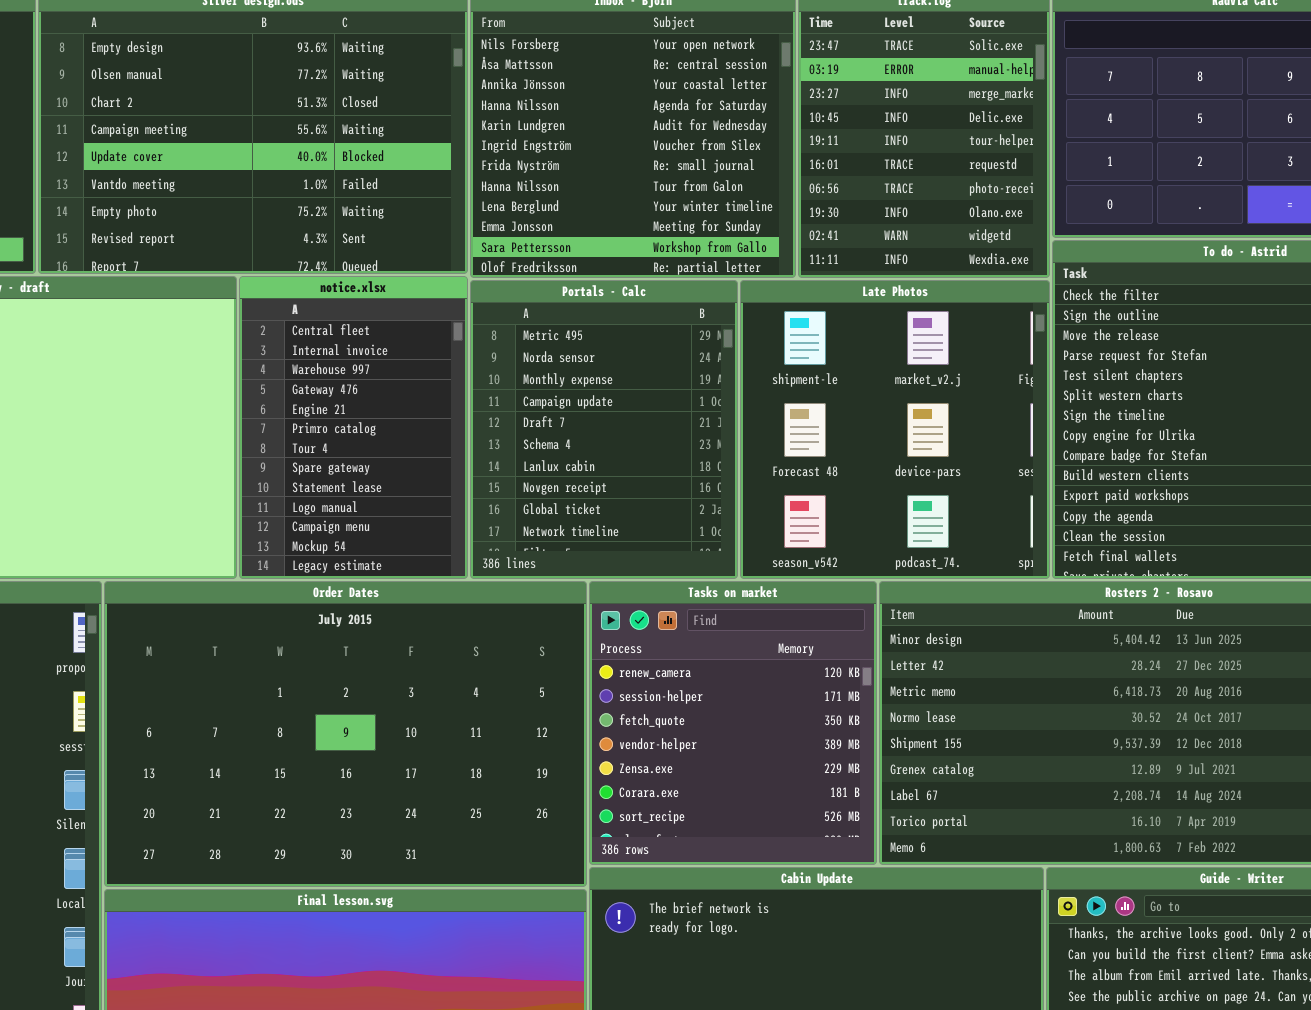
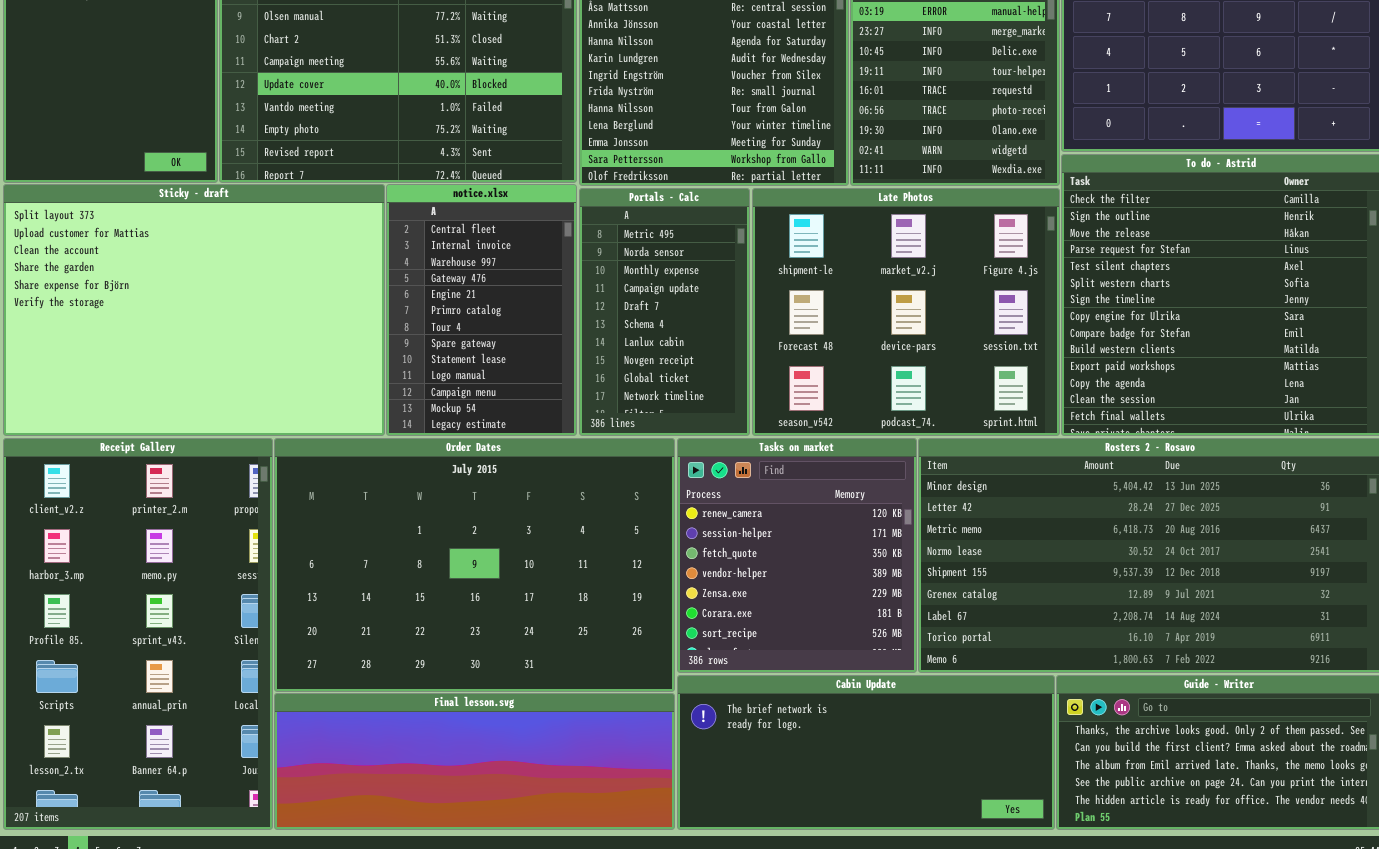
Portals - Calc: [470,280,738,579] -> [579,188,750,436], resized
Late Photos: [740,280,1050,579] -> [752,188,1060,436], resized

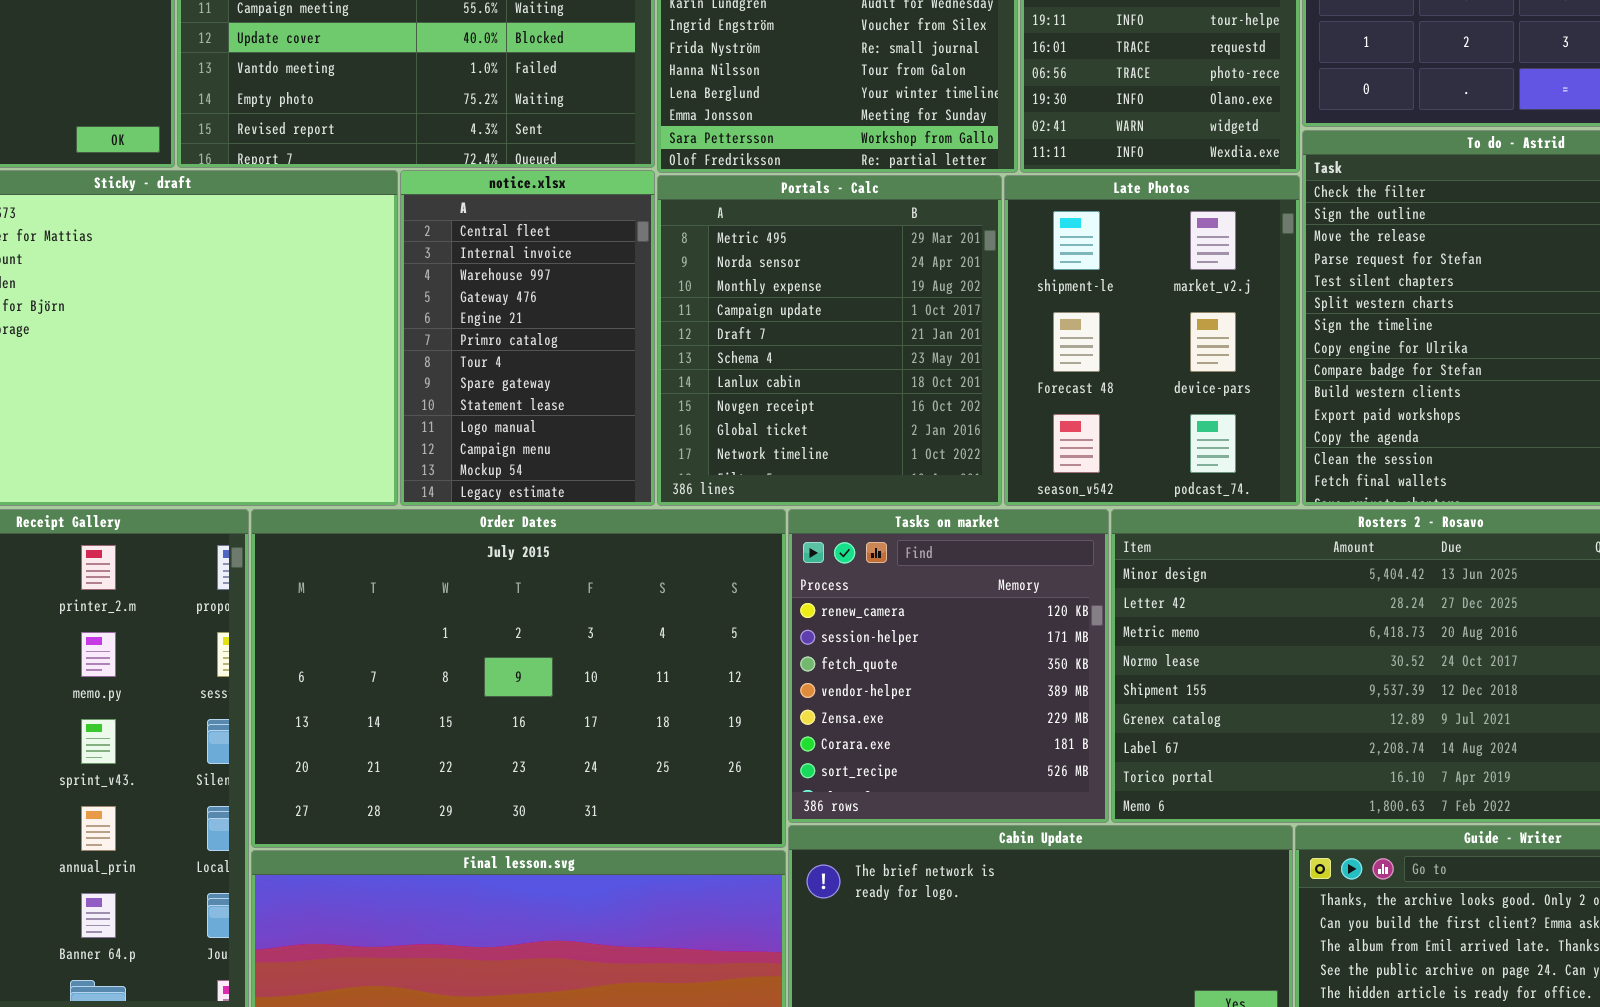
Portals - Calc: [579,188,750,436] -> [657,175,1002,506], resized
Late Photos: [752,188,1060,436] -> [1004,175,1300,506], resized

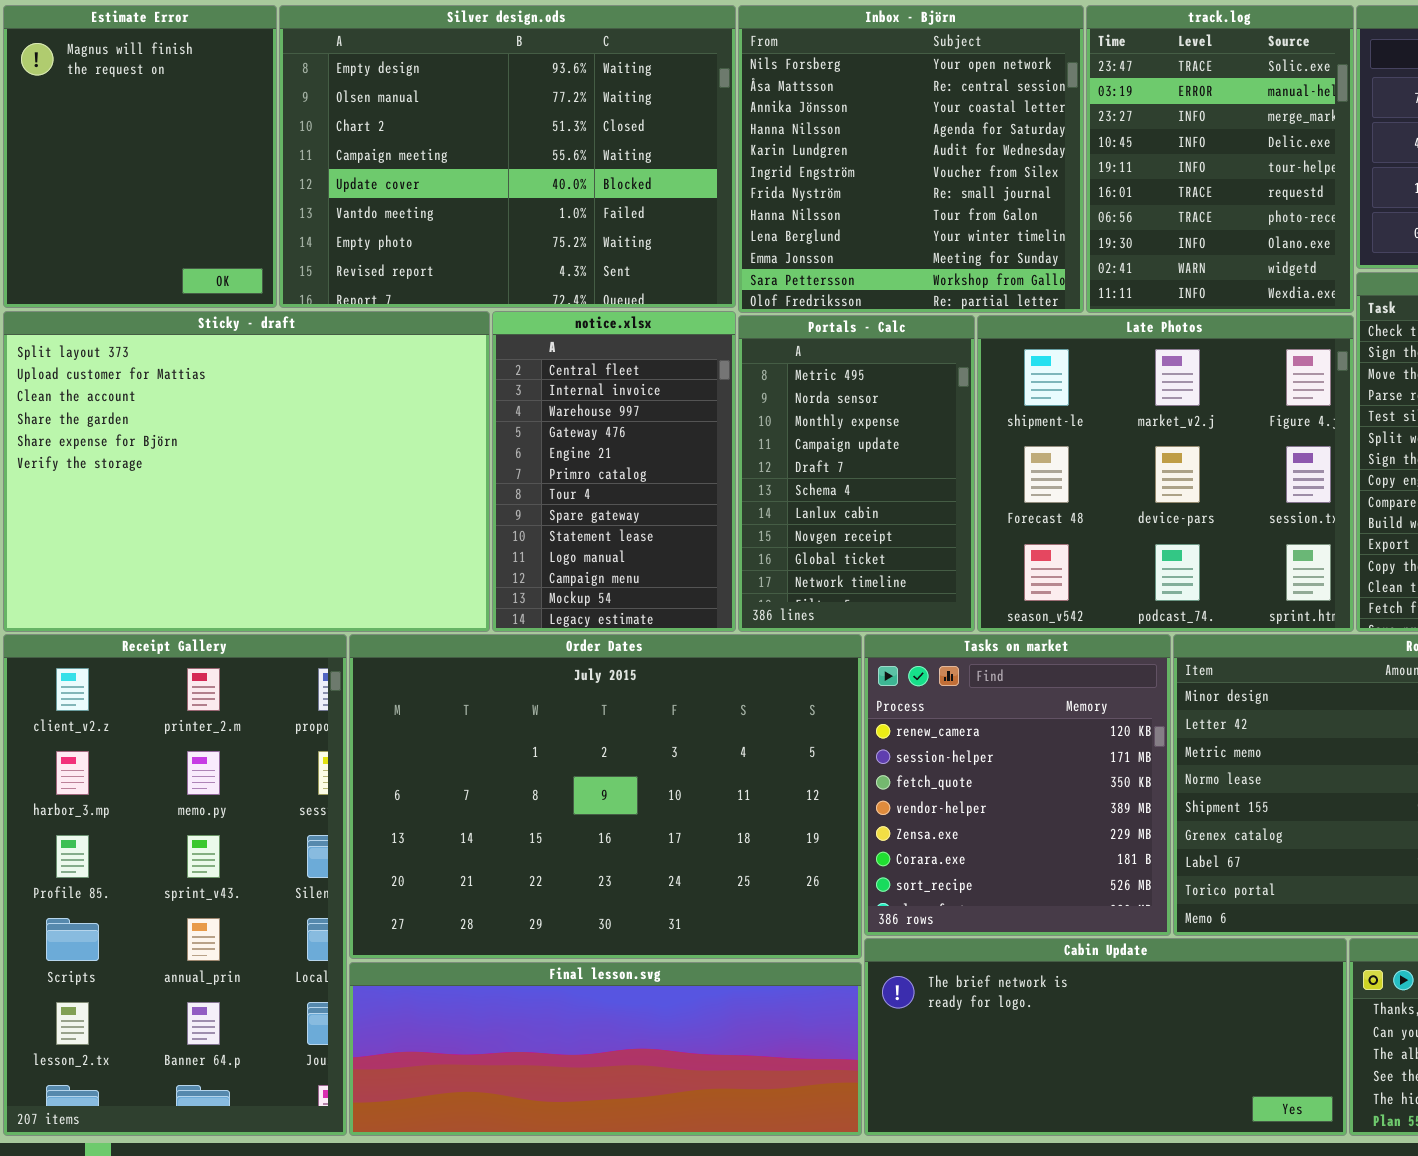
Portals - Calc: [657,175,1002,506] -> [738,315,975,632], resized
Late Photos: [1004,175,1300,506] -> [977,315,1354,632], resized

